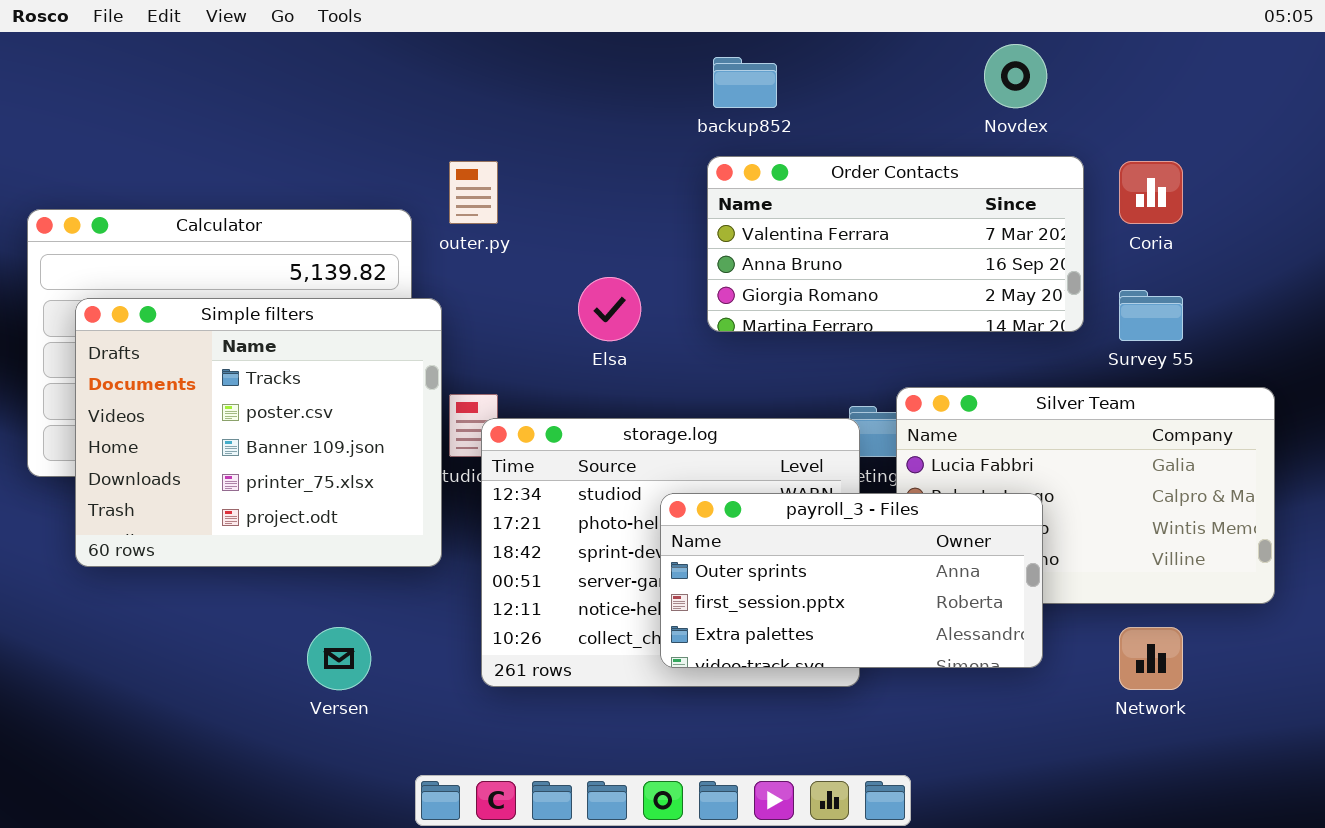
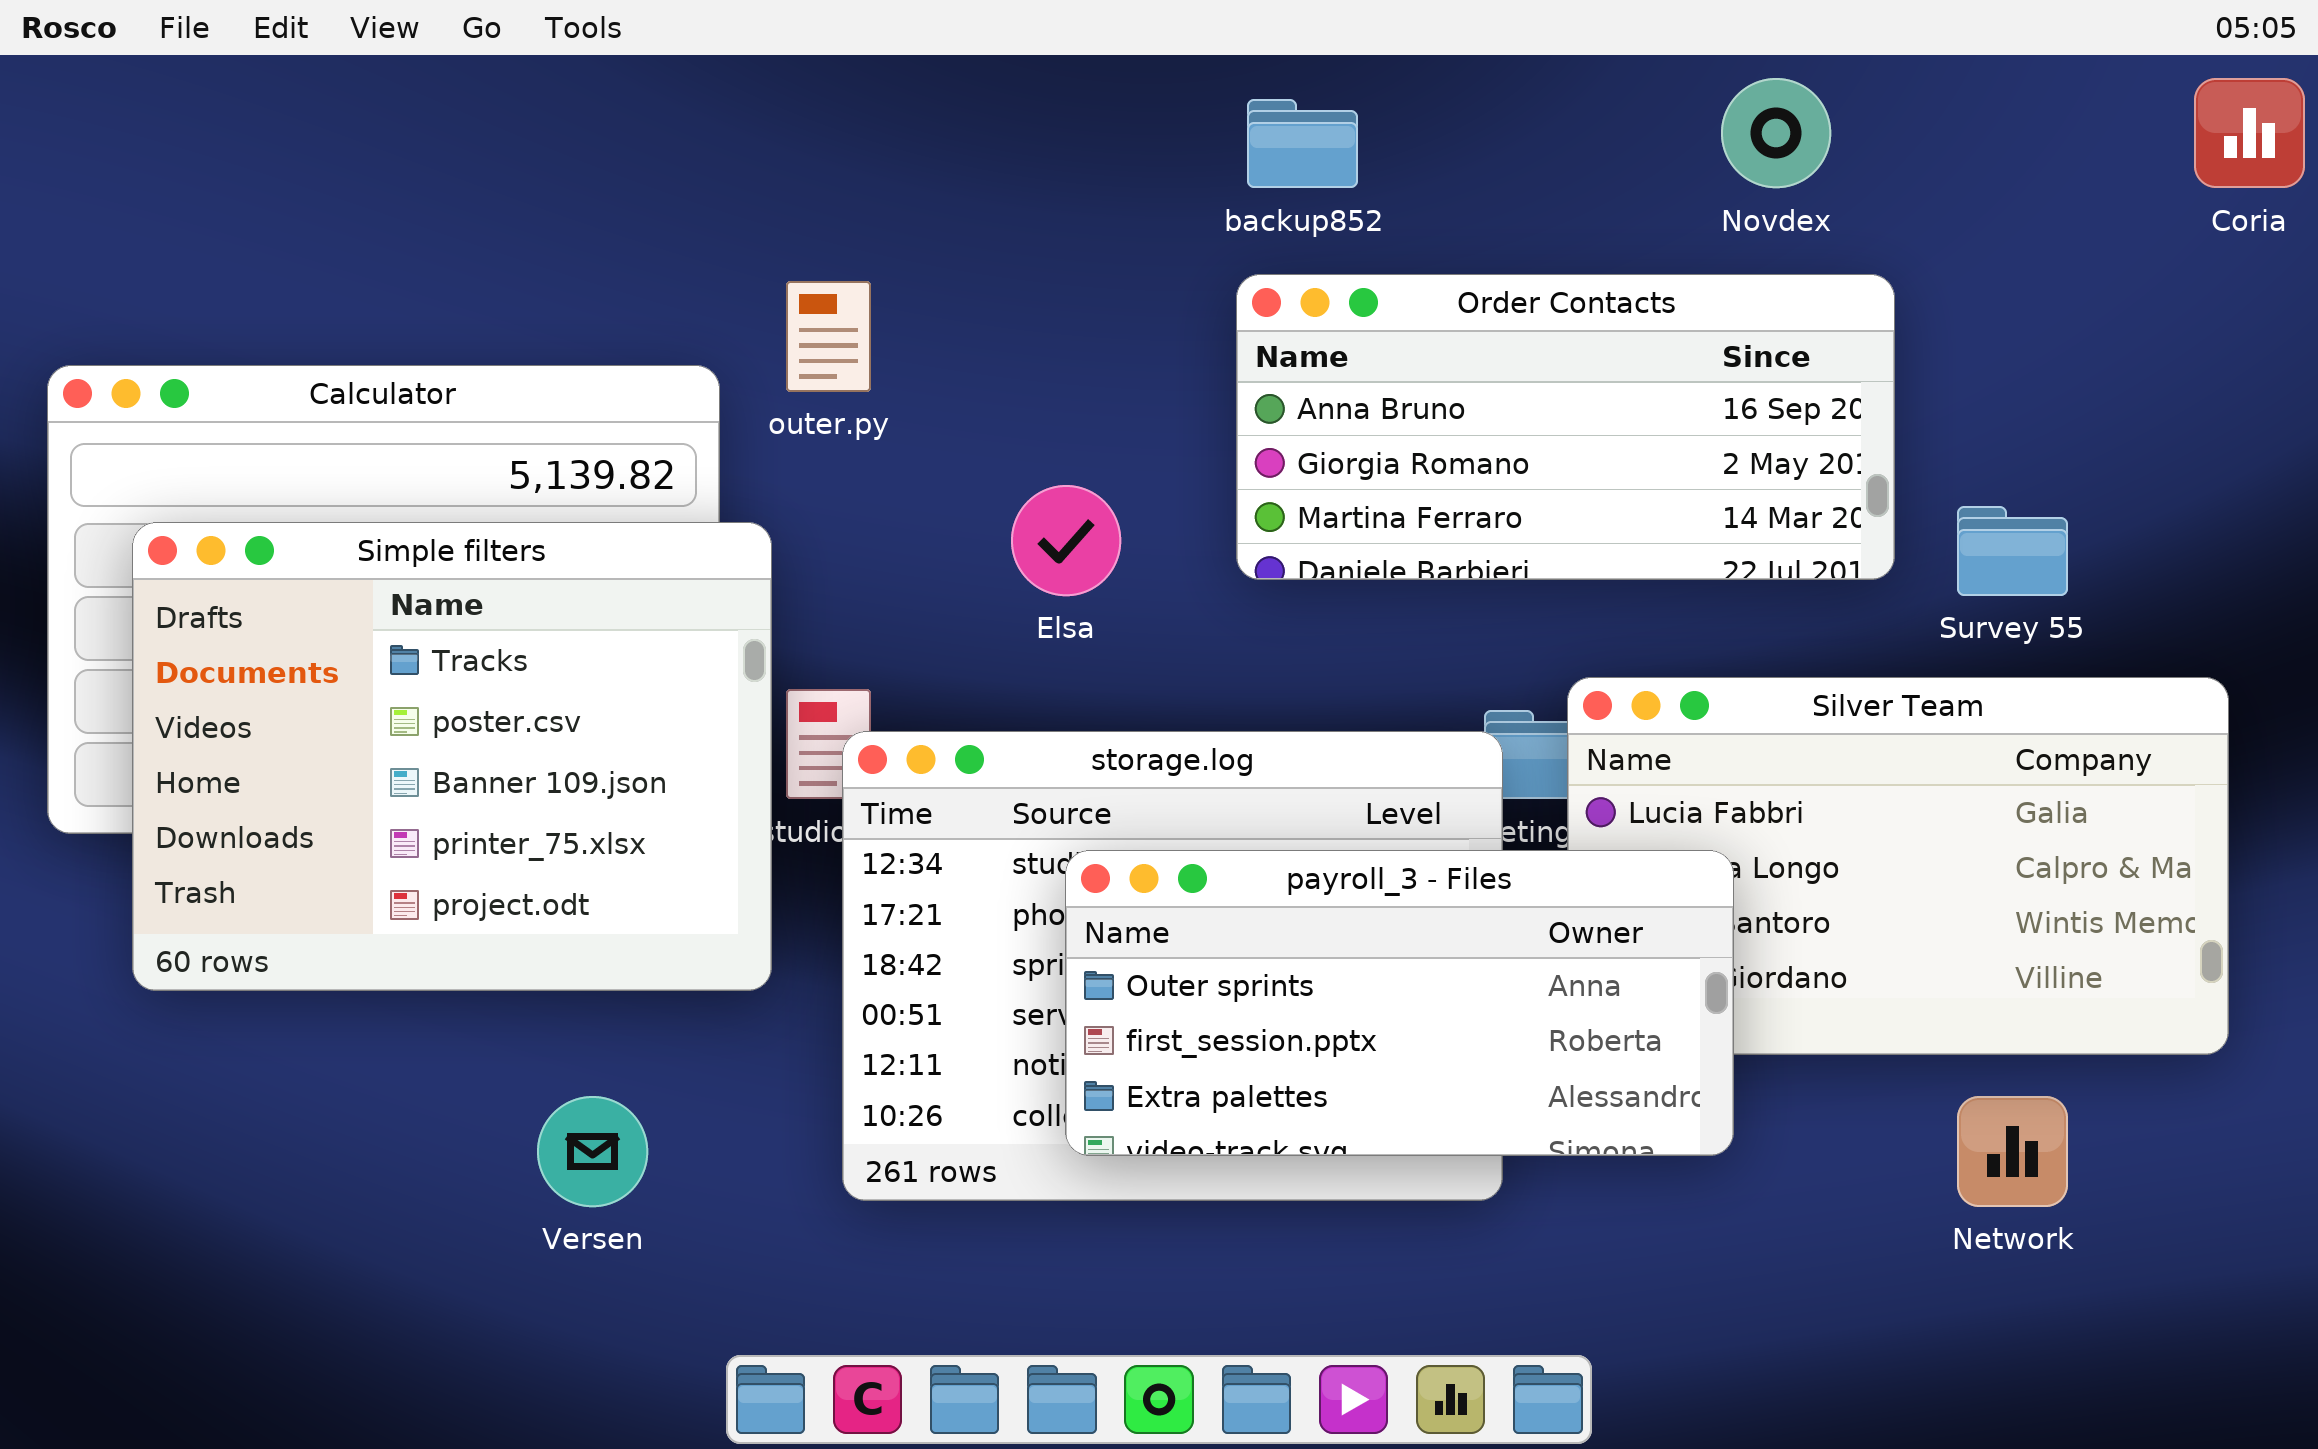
Order Contacts: [707,156,1084,332] -> [1236,274,1895,580], scrolled down 1 row
Coria: [1119,161,1183,224] -> [2194,78,2305,188], moved
payroll_3 - Files: [660,493,1043,668] -> [1065,850,1734,1156], moved

